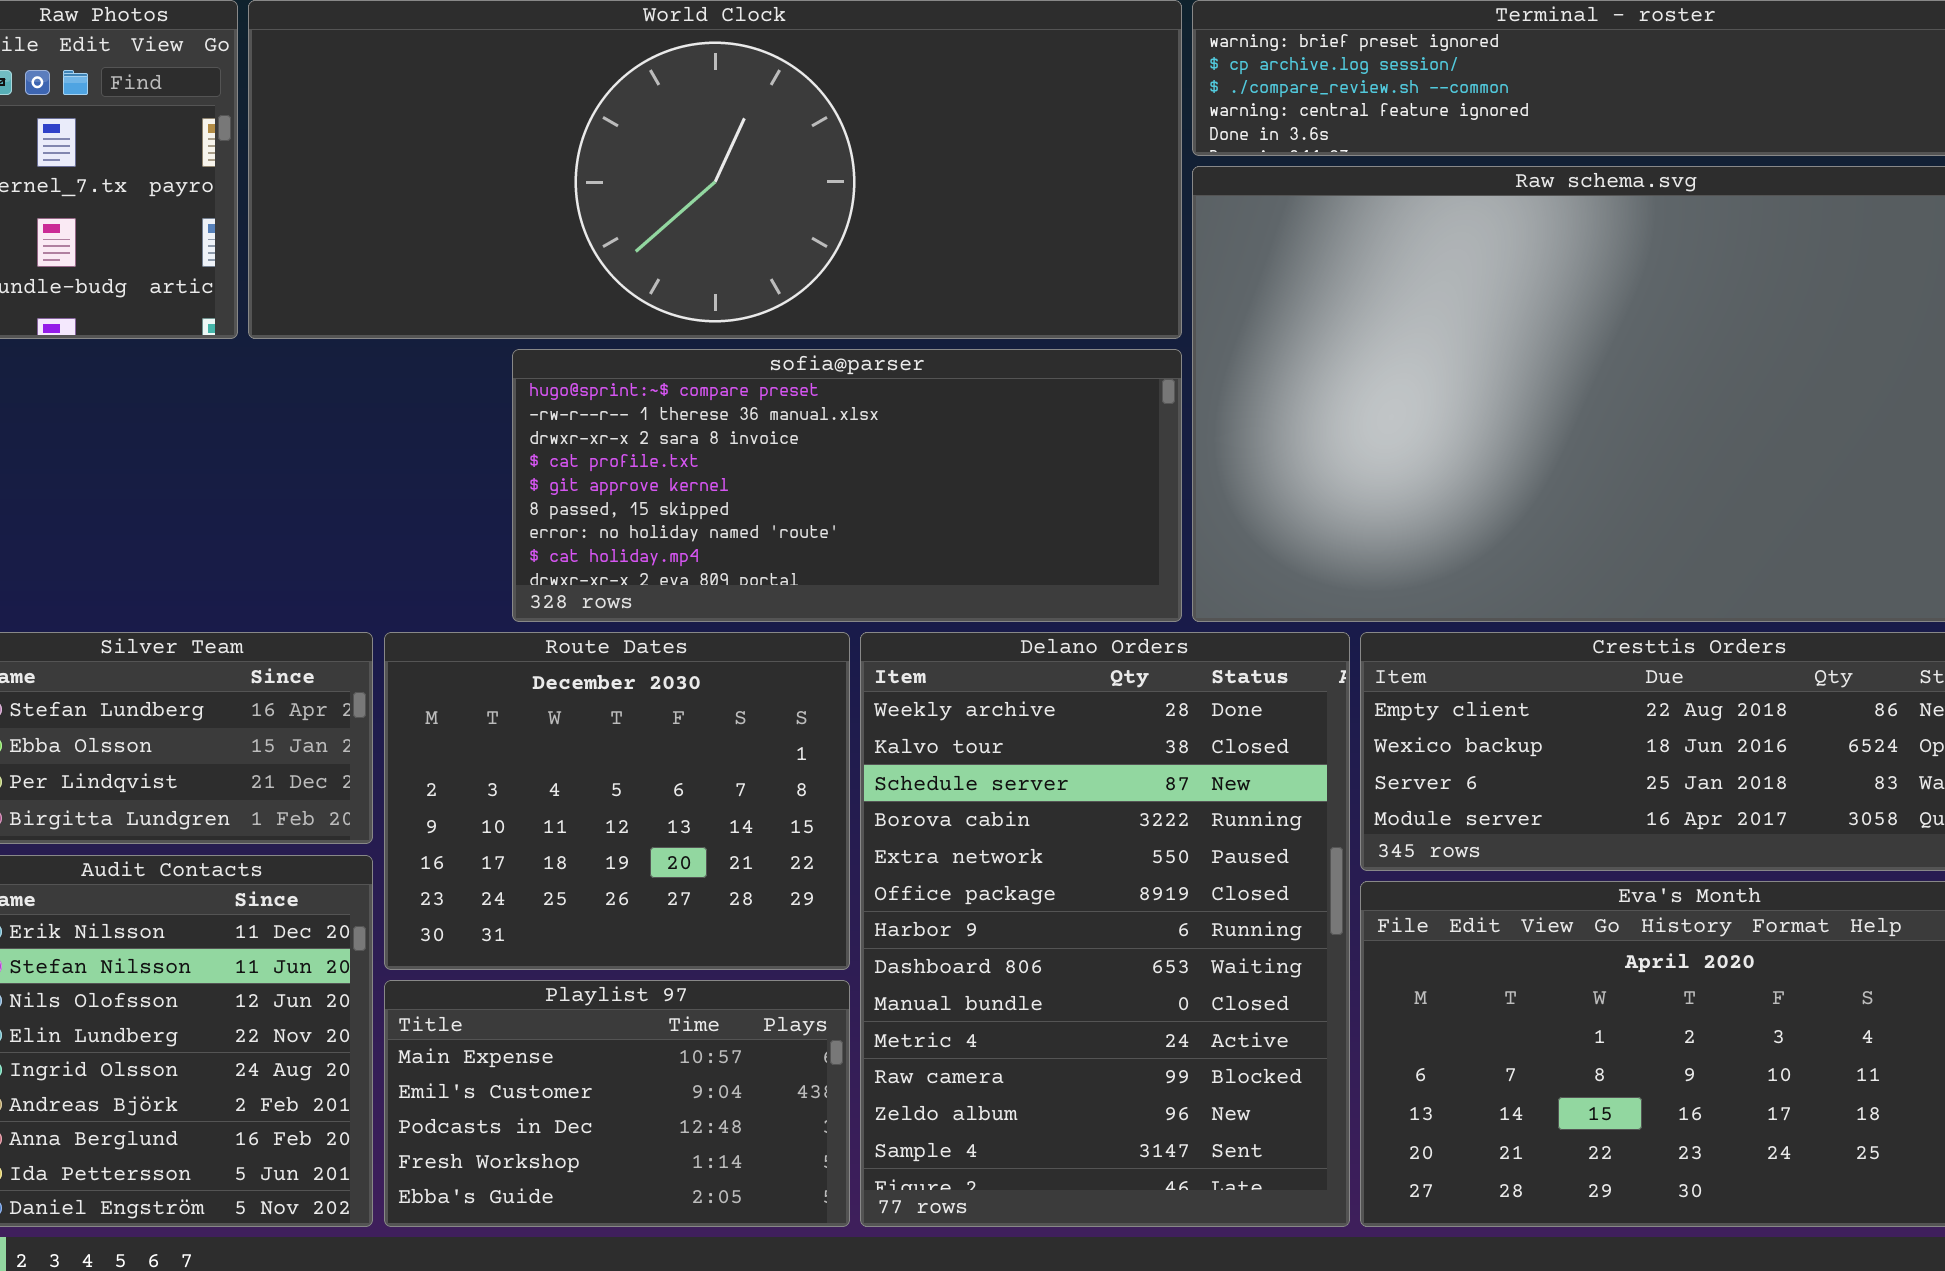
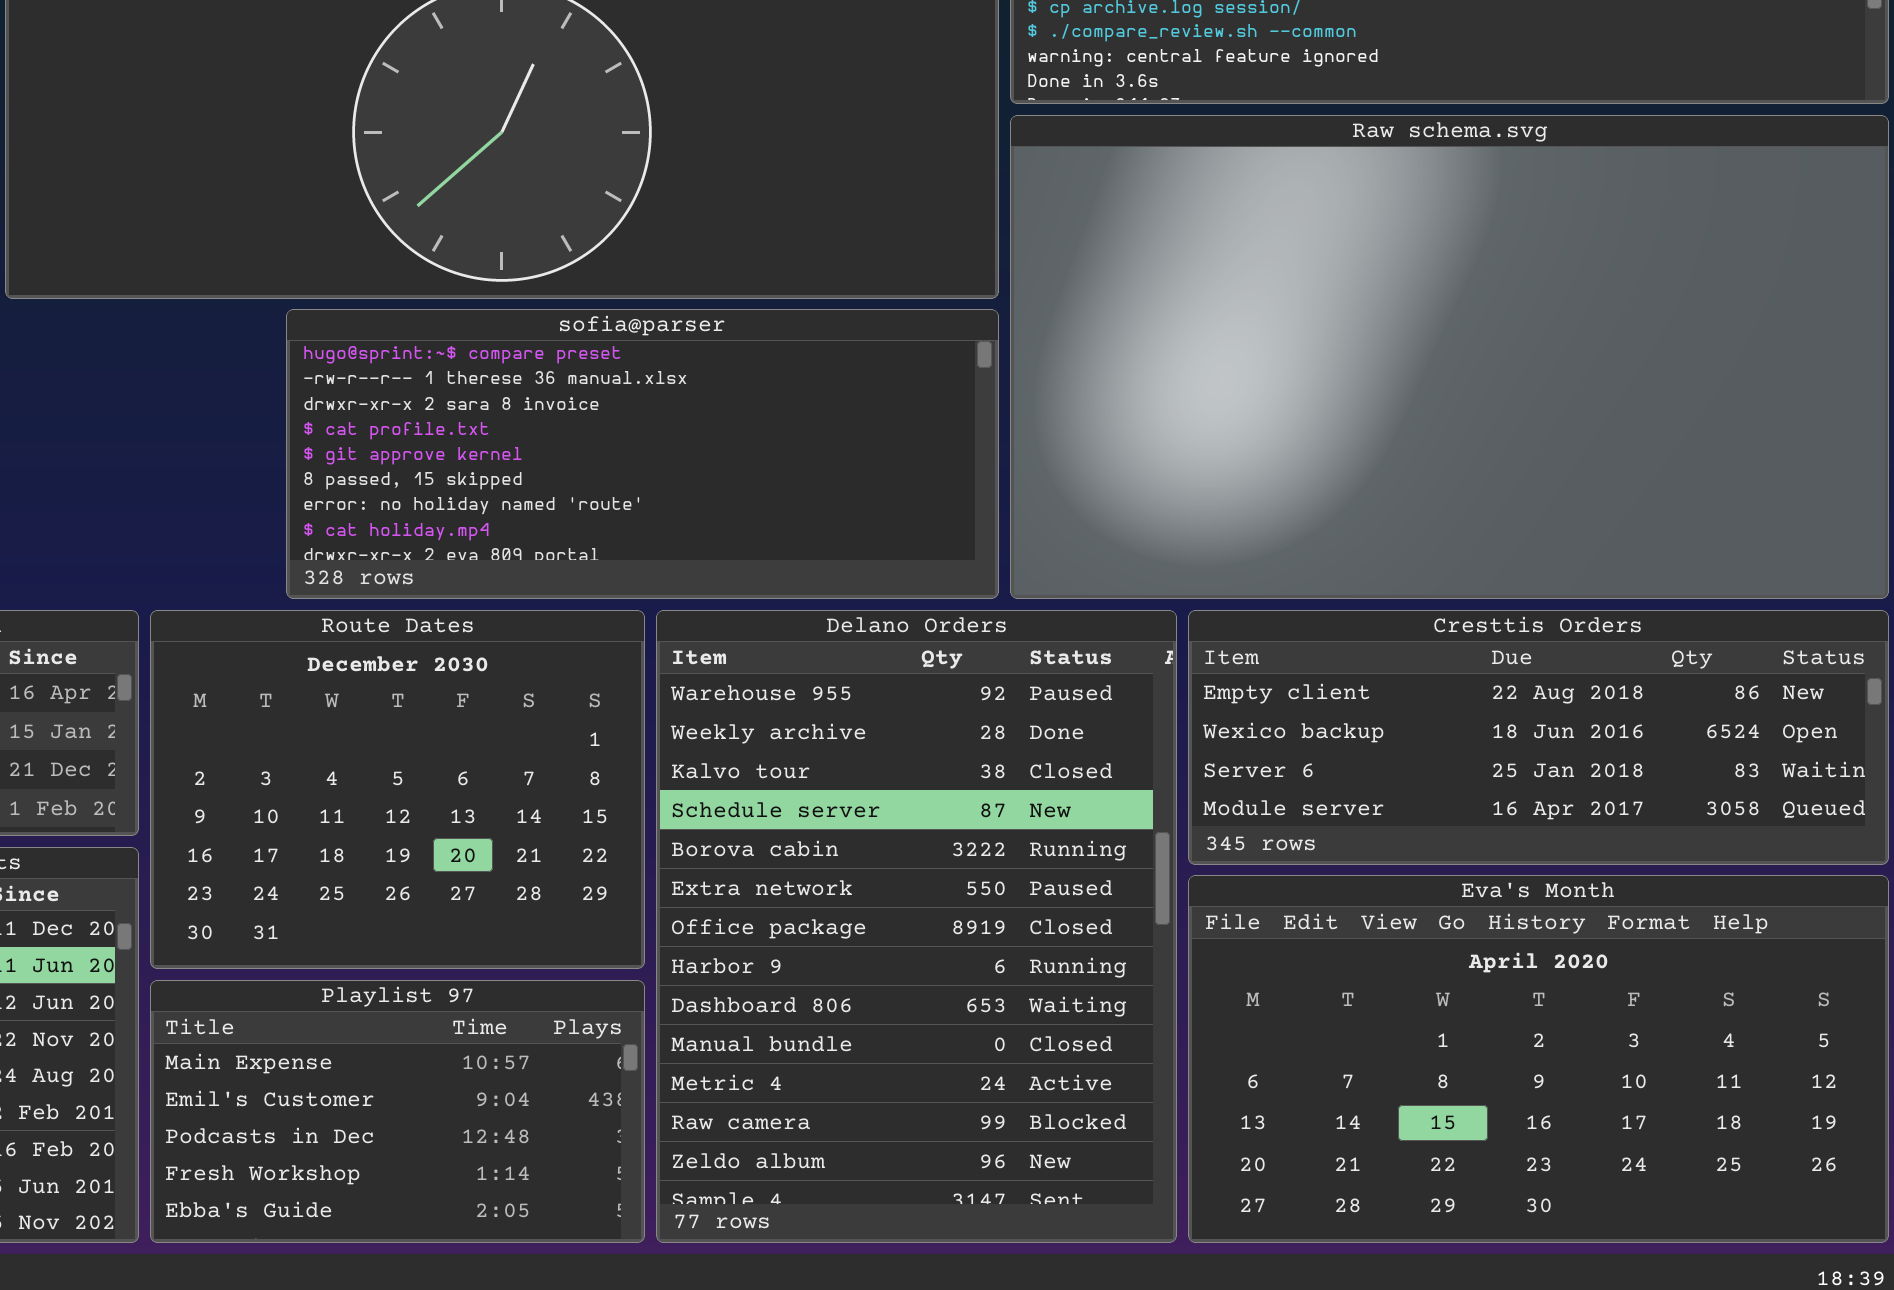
Delano Orders: [860,632,1350,1227] -> [656,610,1177,1243], scrolled up 1 row

